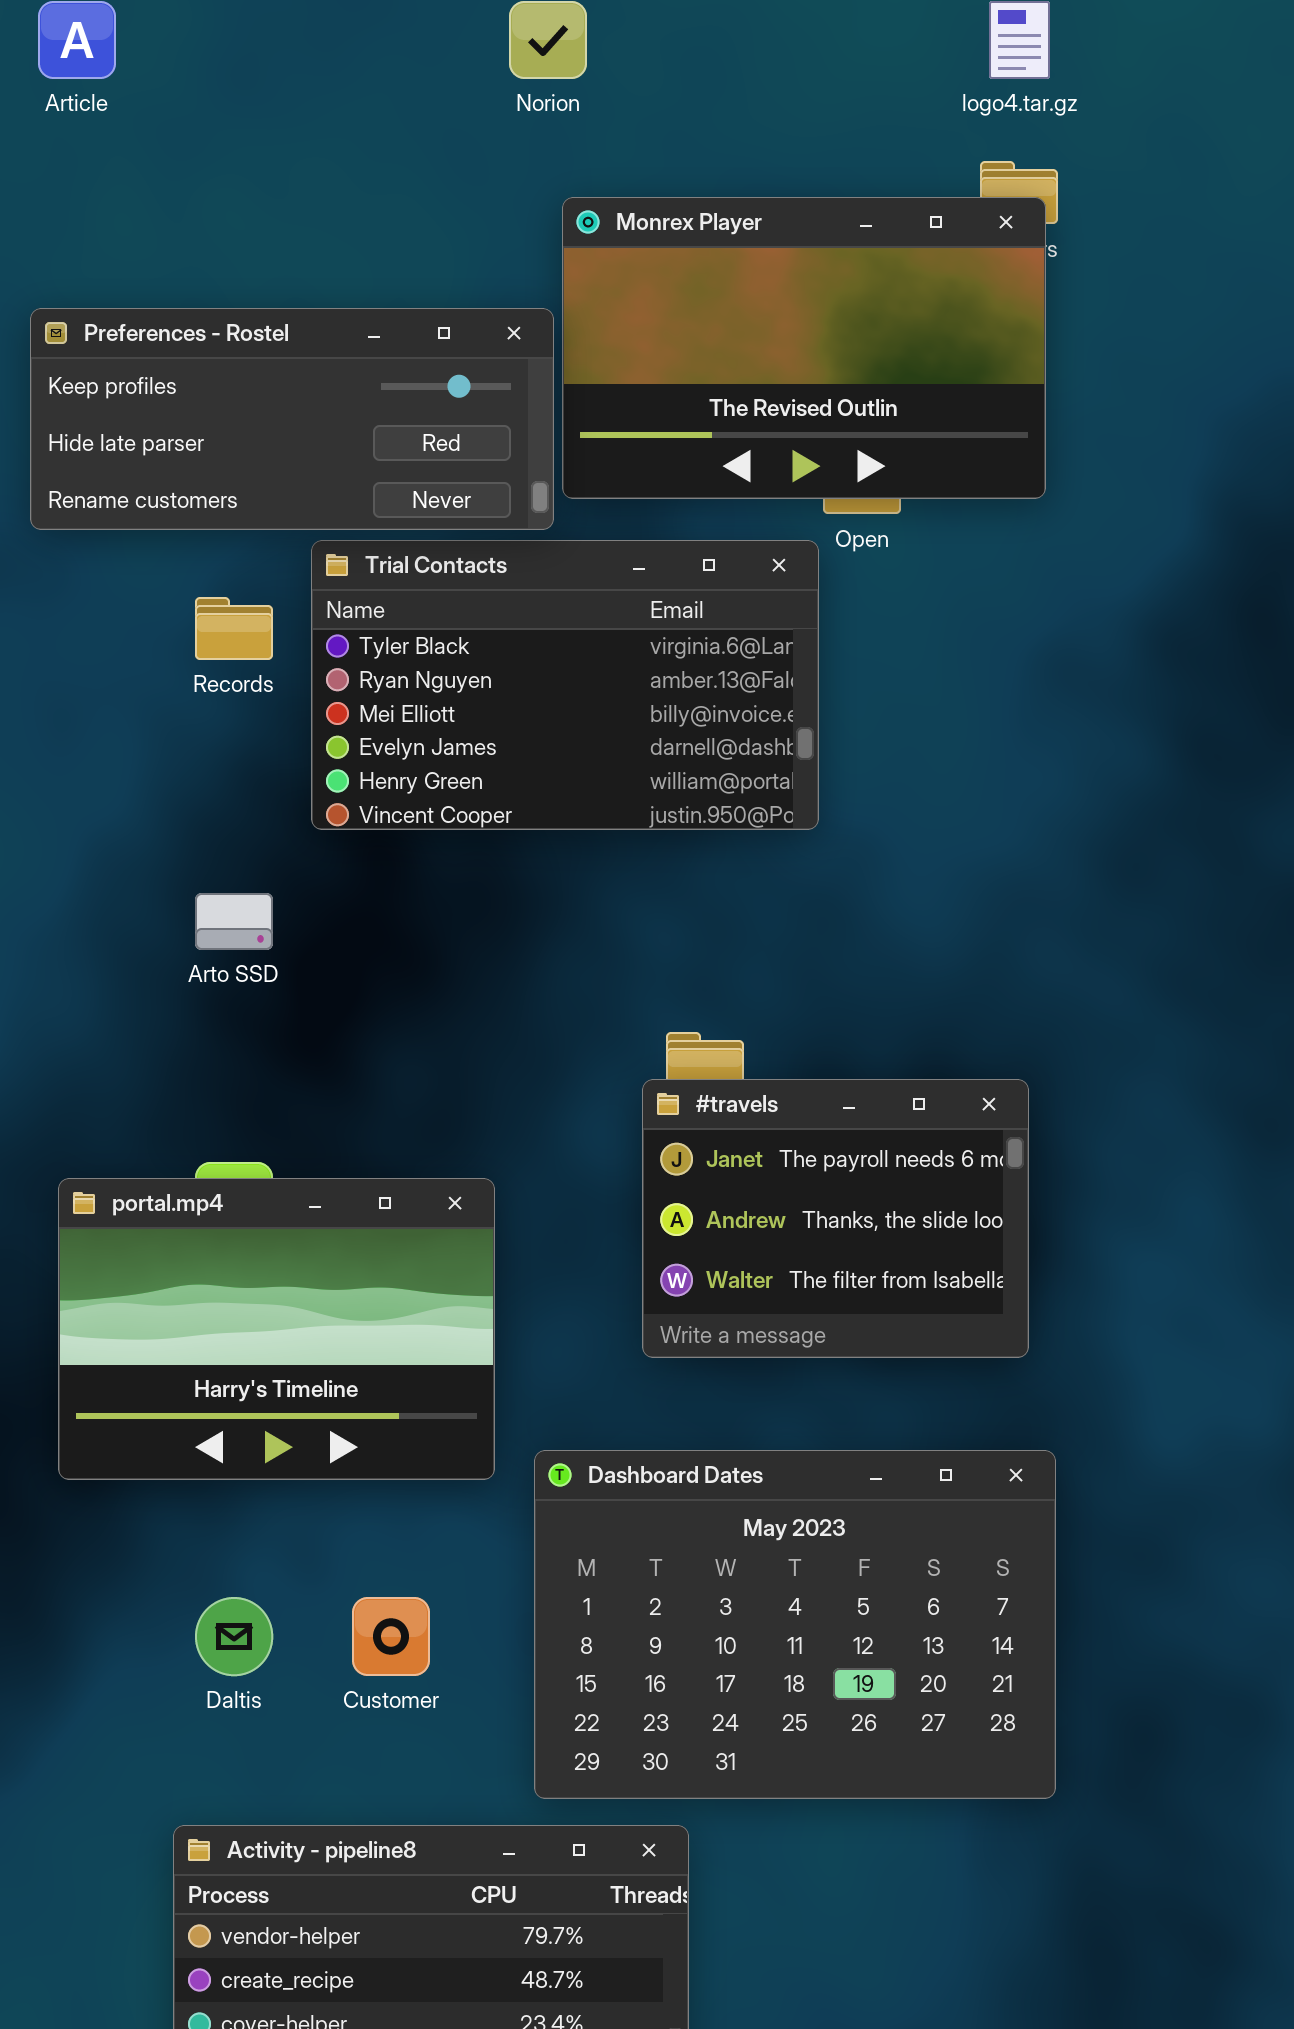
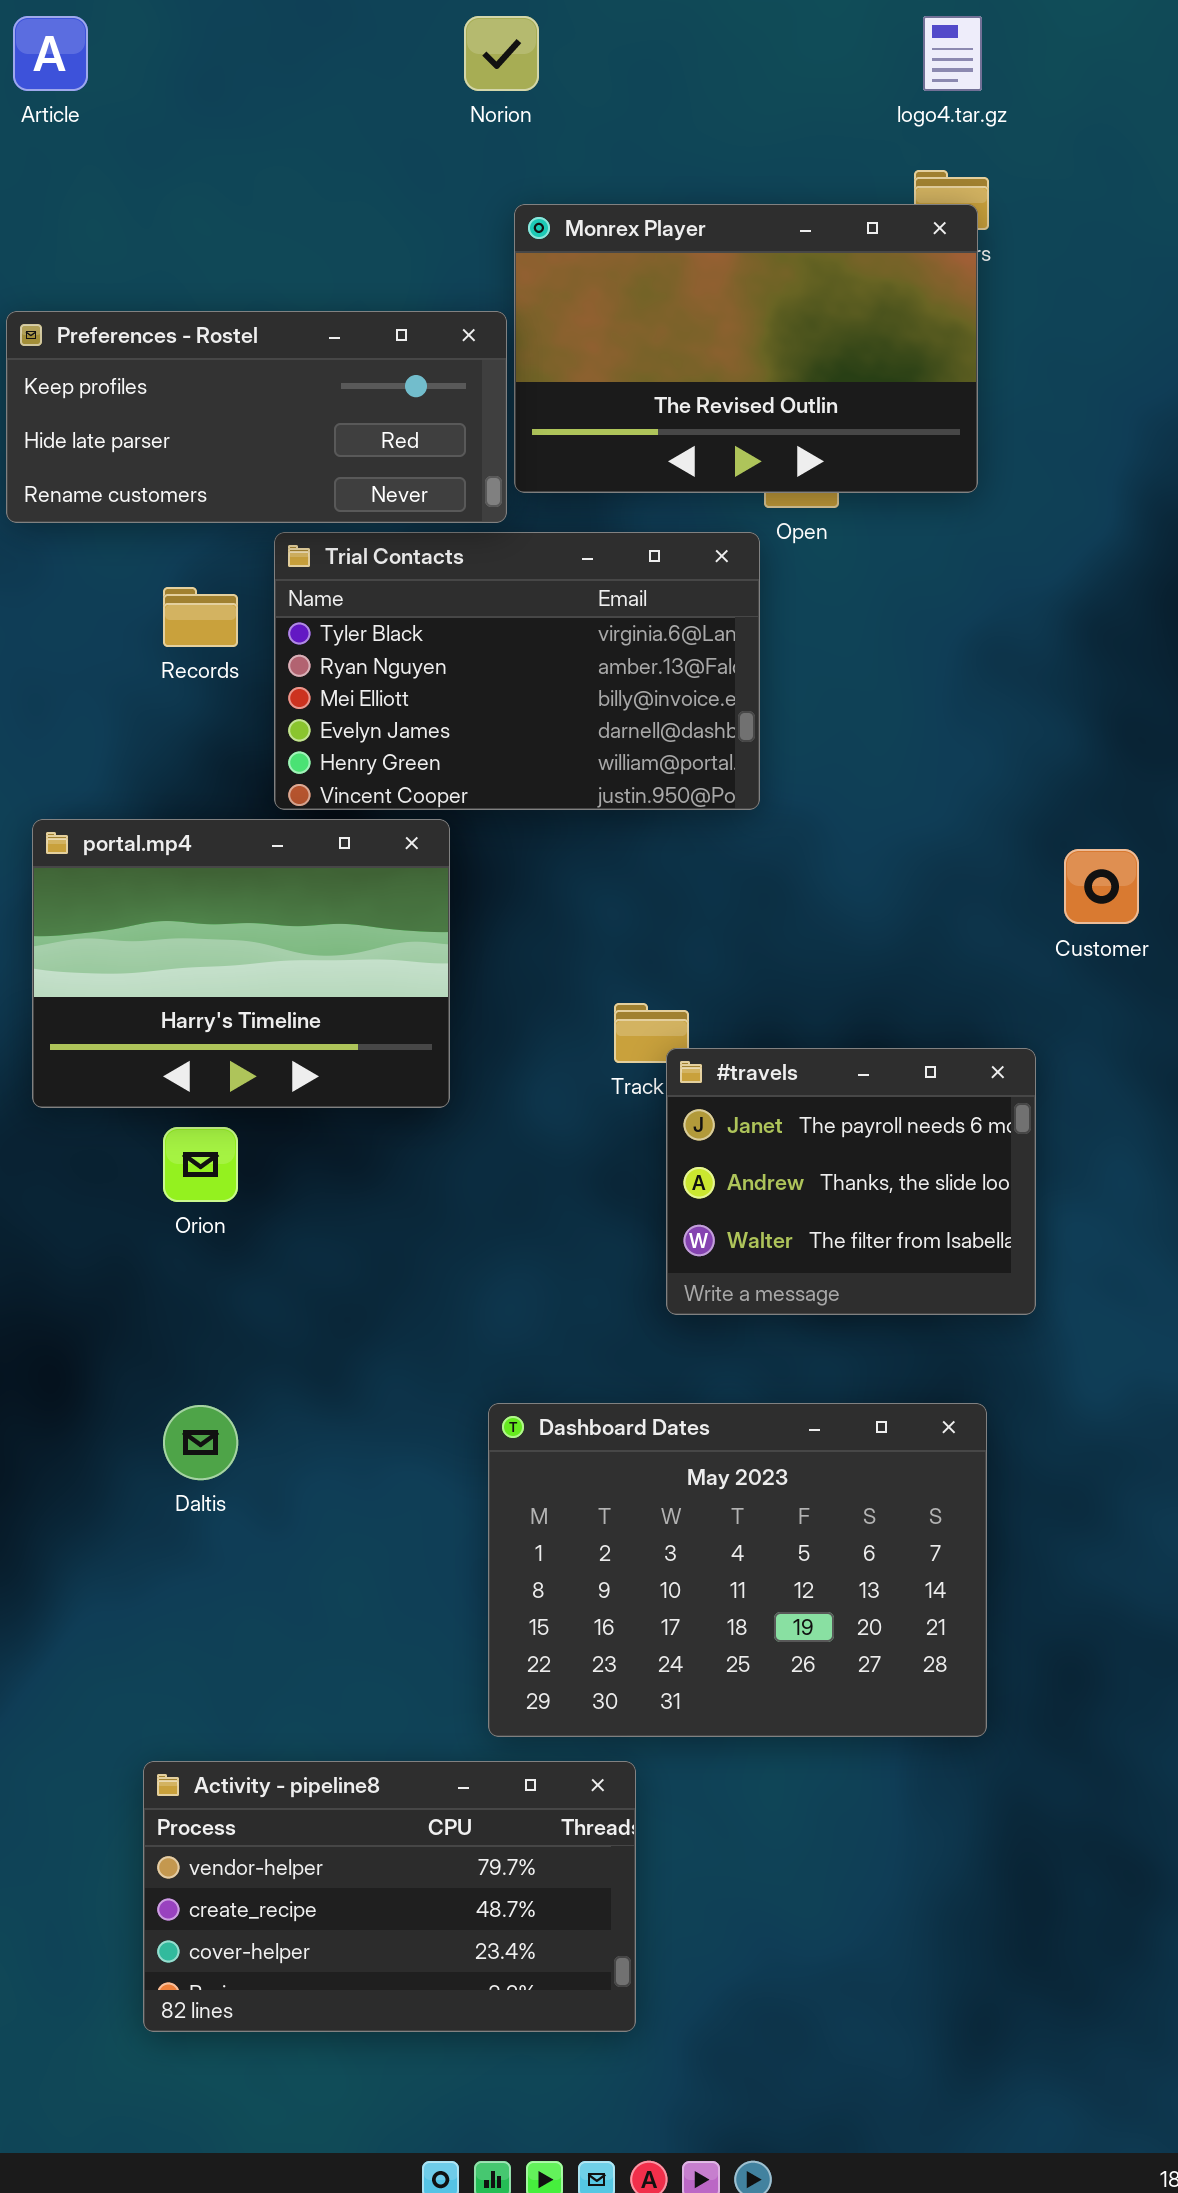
#travels: [642,1079,1029,1358] -> [666,1048,1036,1315], moved
portal.mp4: [58,1178,495,1480] -> [32,819,450,1108], moved
Daltis: [195,1597,273,1676] -> [163,1405,238,1480], moved
Customer: [352,1597,430,1676] -> [1064,849,1139,924], moved

